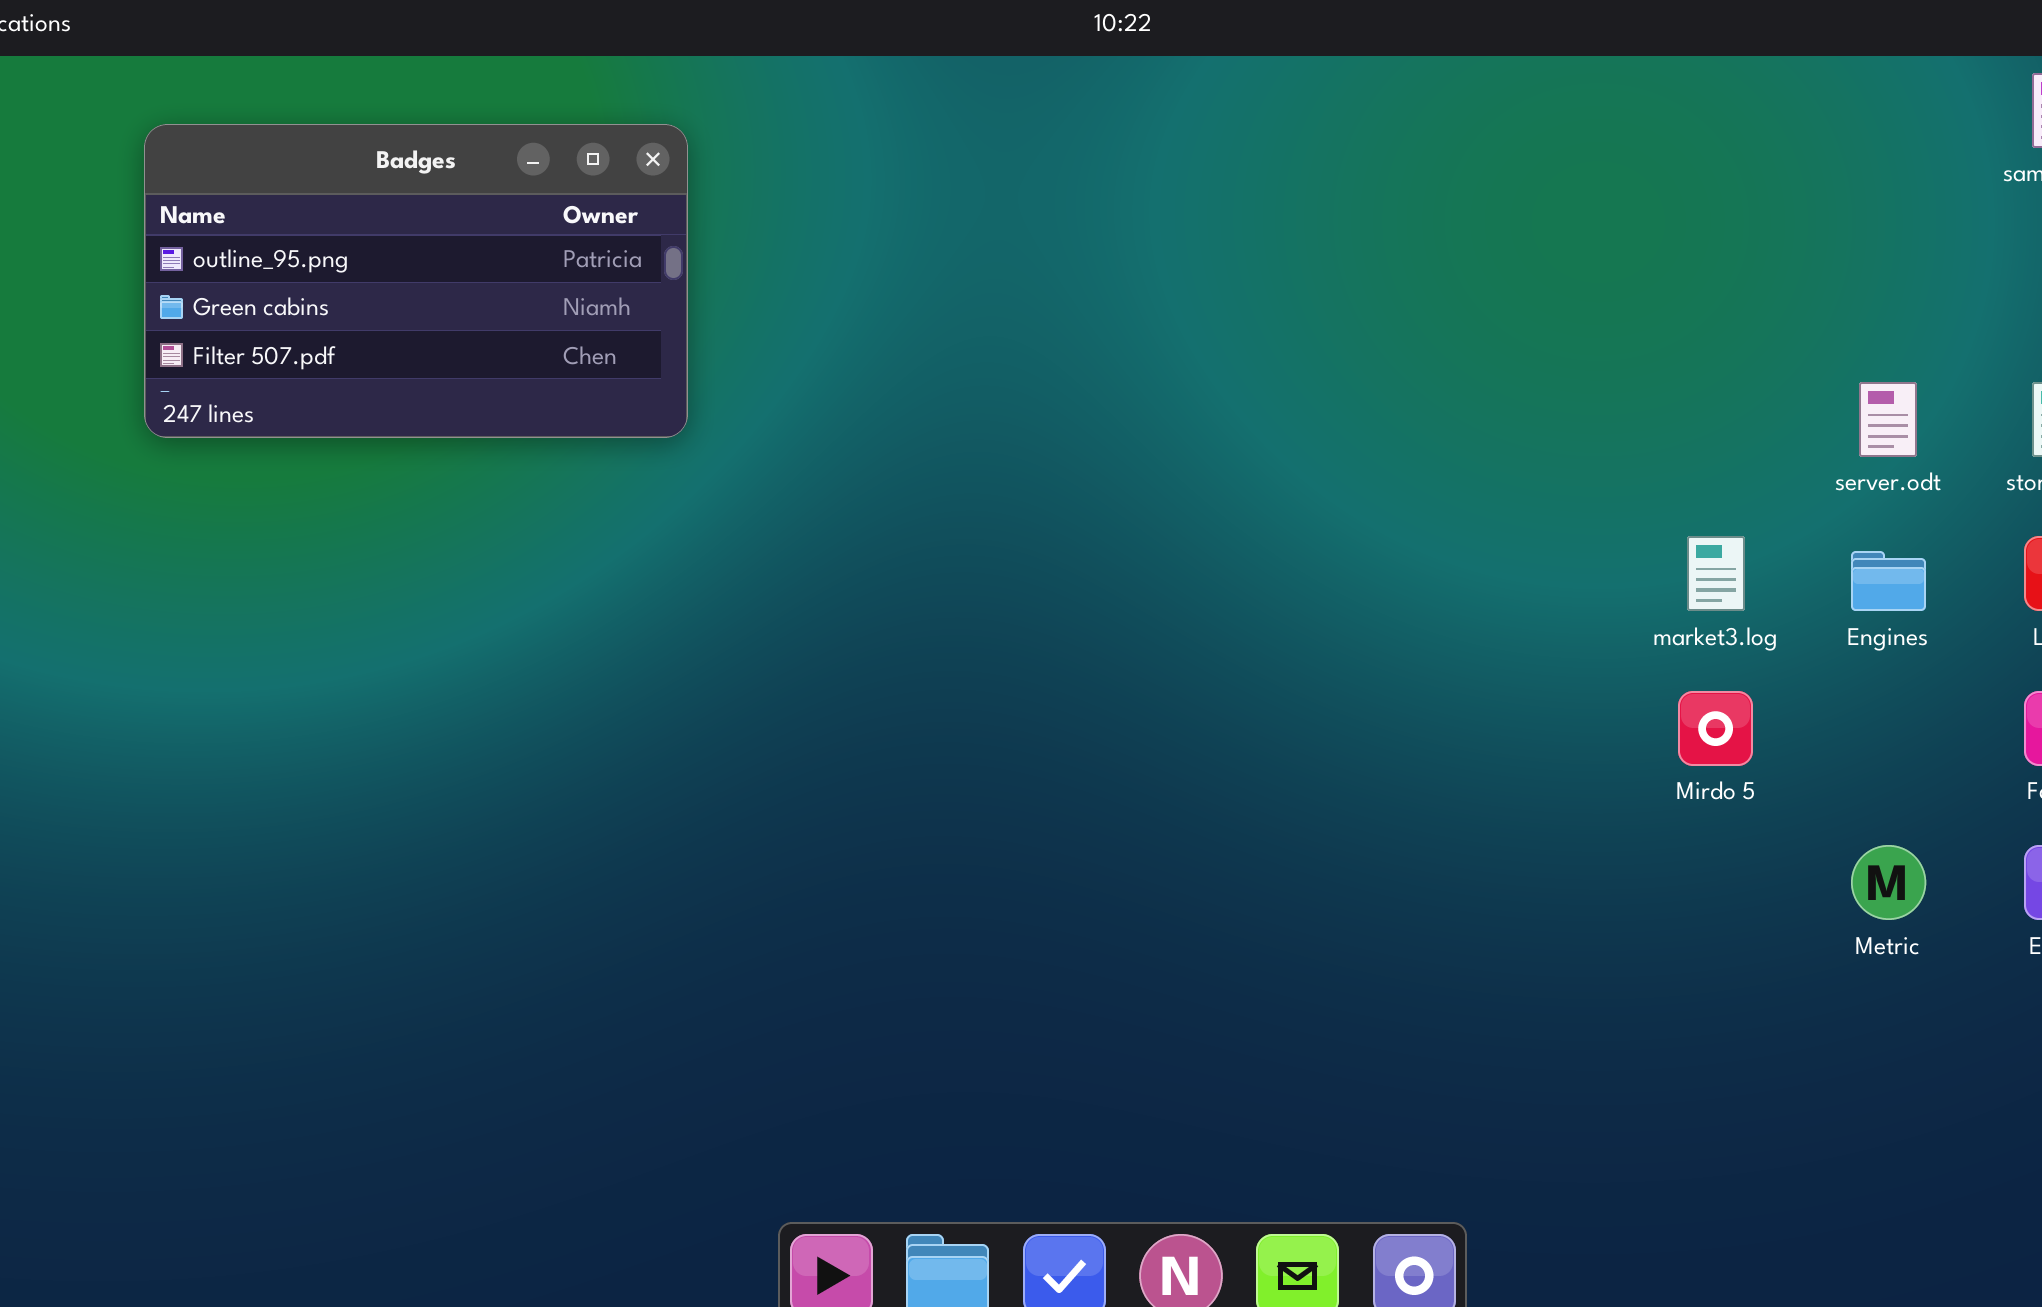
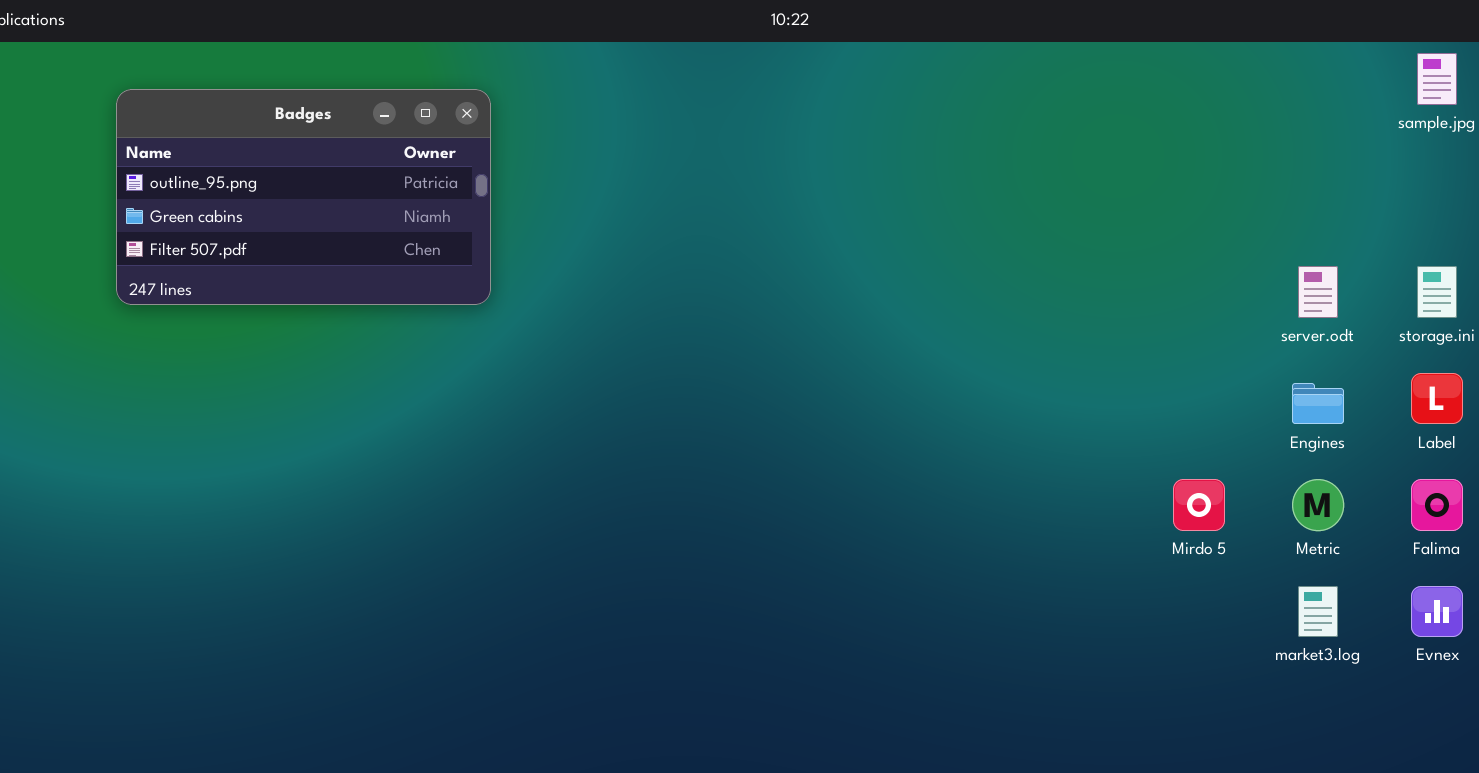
market3.log: [1687,536,1745,611] -> [1298,586,1338,637], moved
Metric: [1851,845,1926,920] -> [1292,479,1344,531], moved

